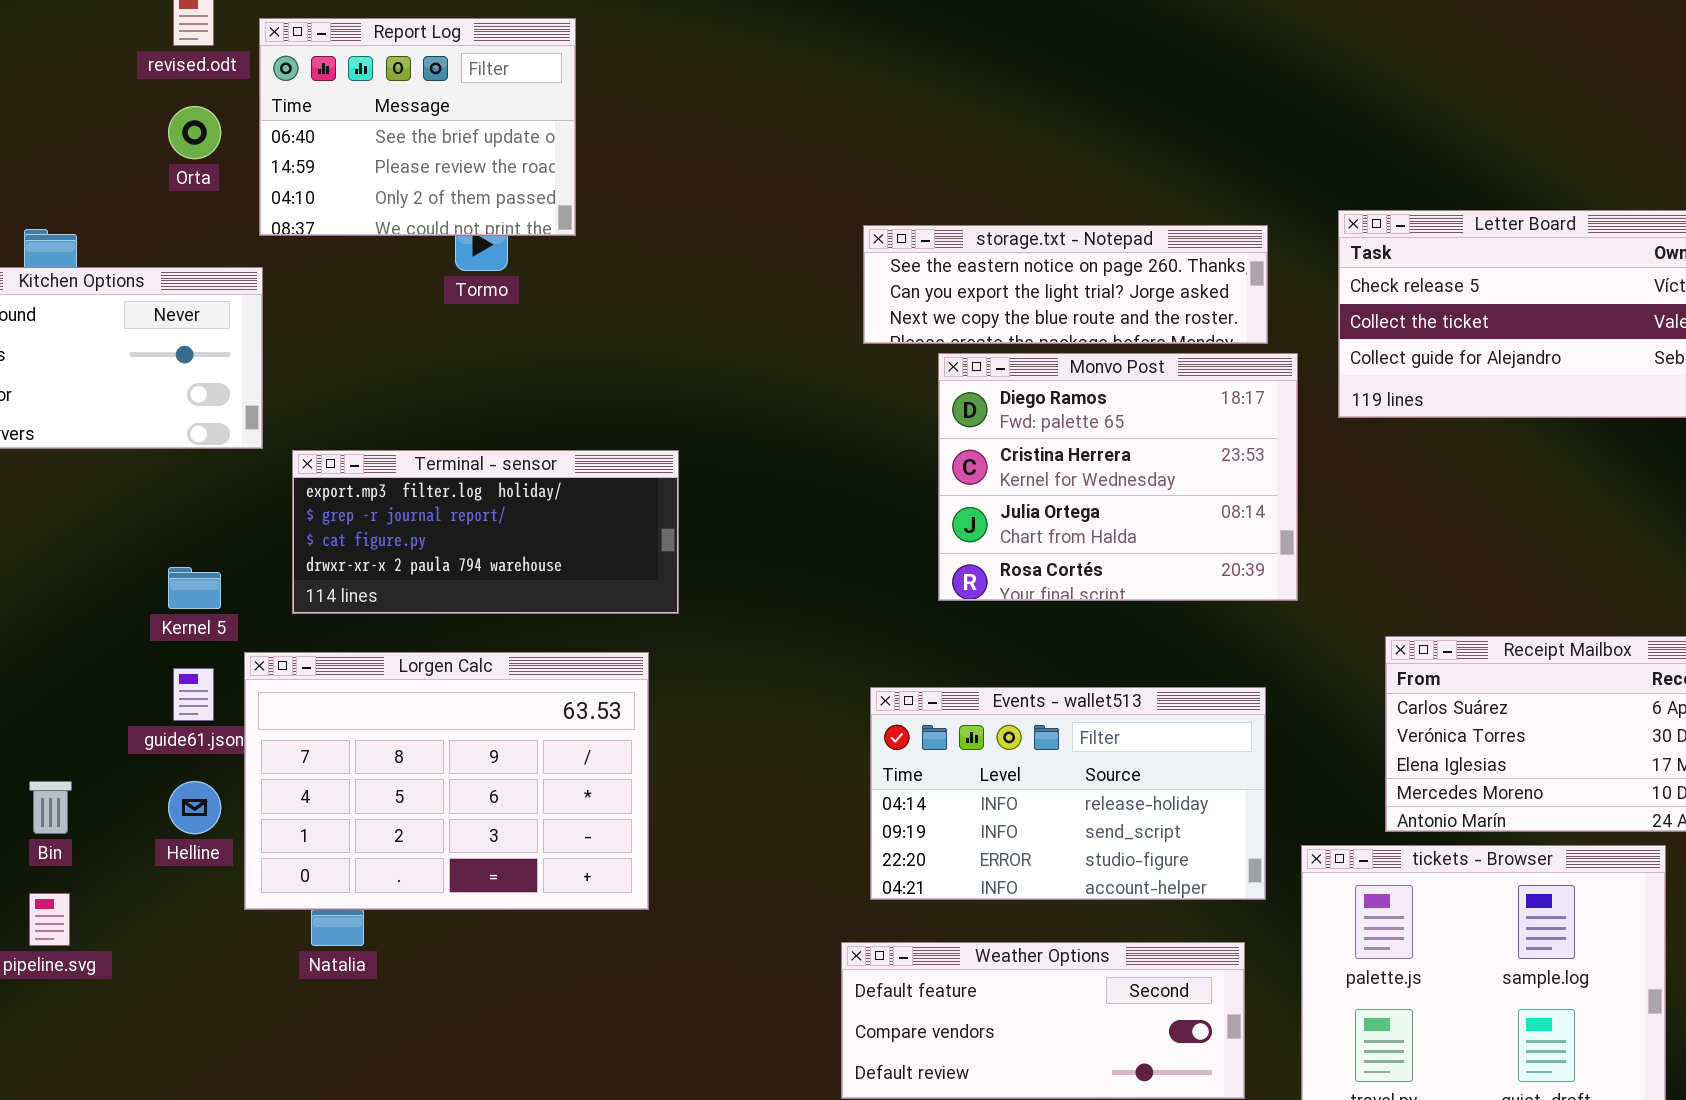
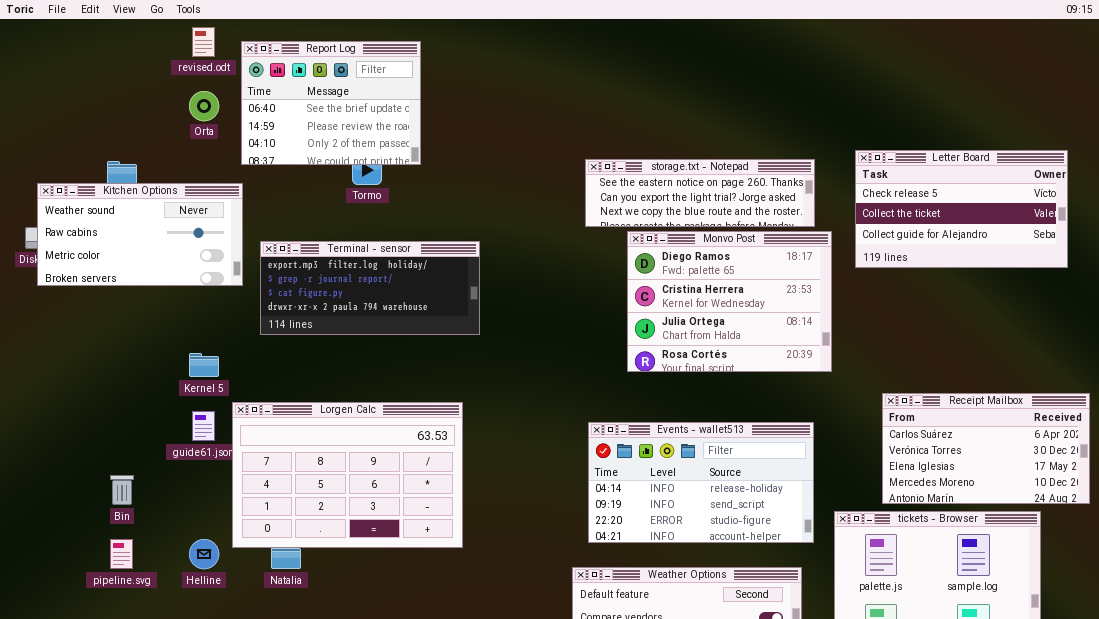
Terminal - sensor: [292,450,679,614] -> [260,241,480,335], moved
Helline: [168,781,221,834] -> [189,539,219,569], moved

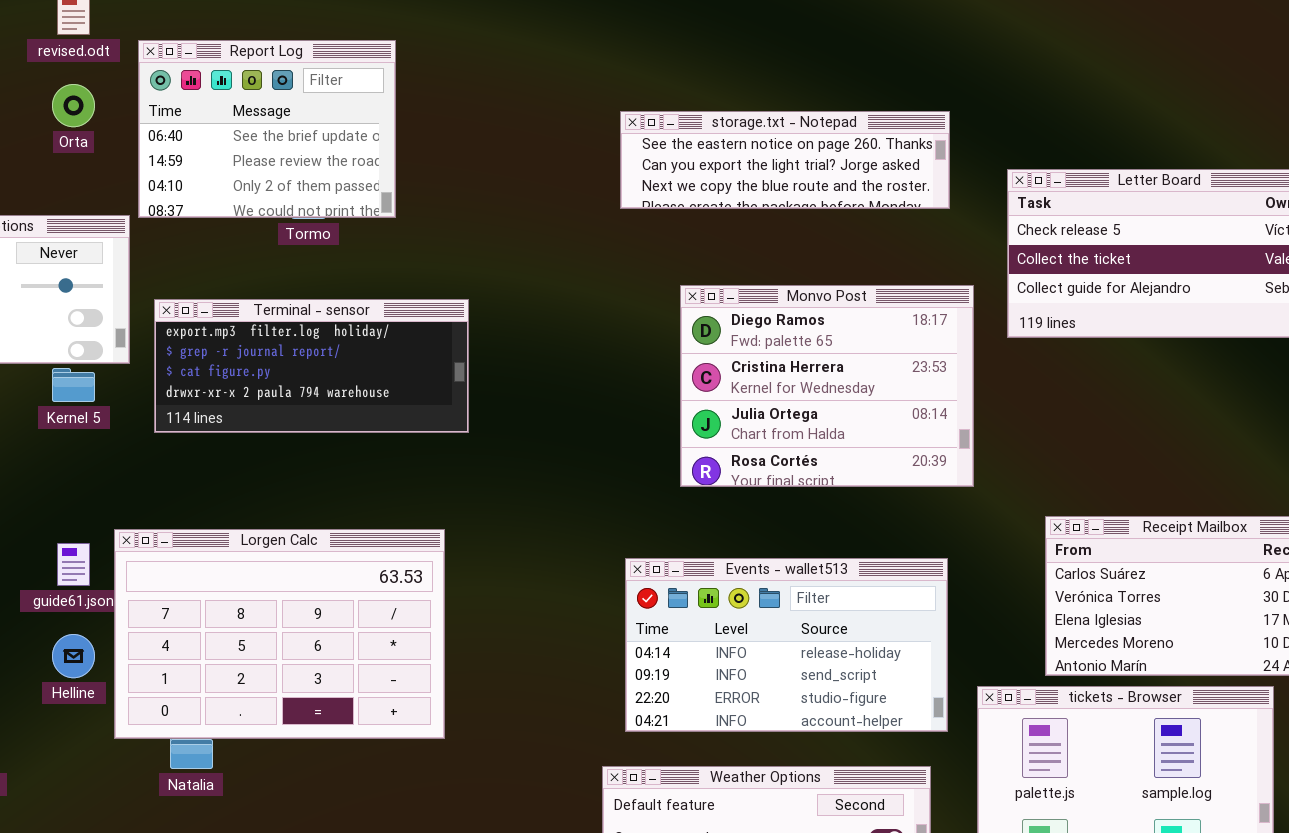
Report Log: [241,41,421,165] -> [138,40,396,218], moved
storage.txt - Notepad: [585,159,815,227] -> [620,111,950,209], moved
Kernel 5: [189,353,219,377] -> [52,368,95,402], moved
Helline: [189,539,219,569] -> [52,634,95,678], moved

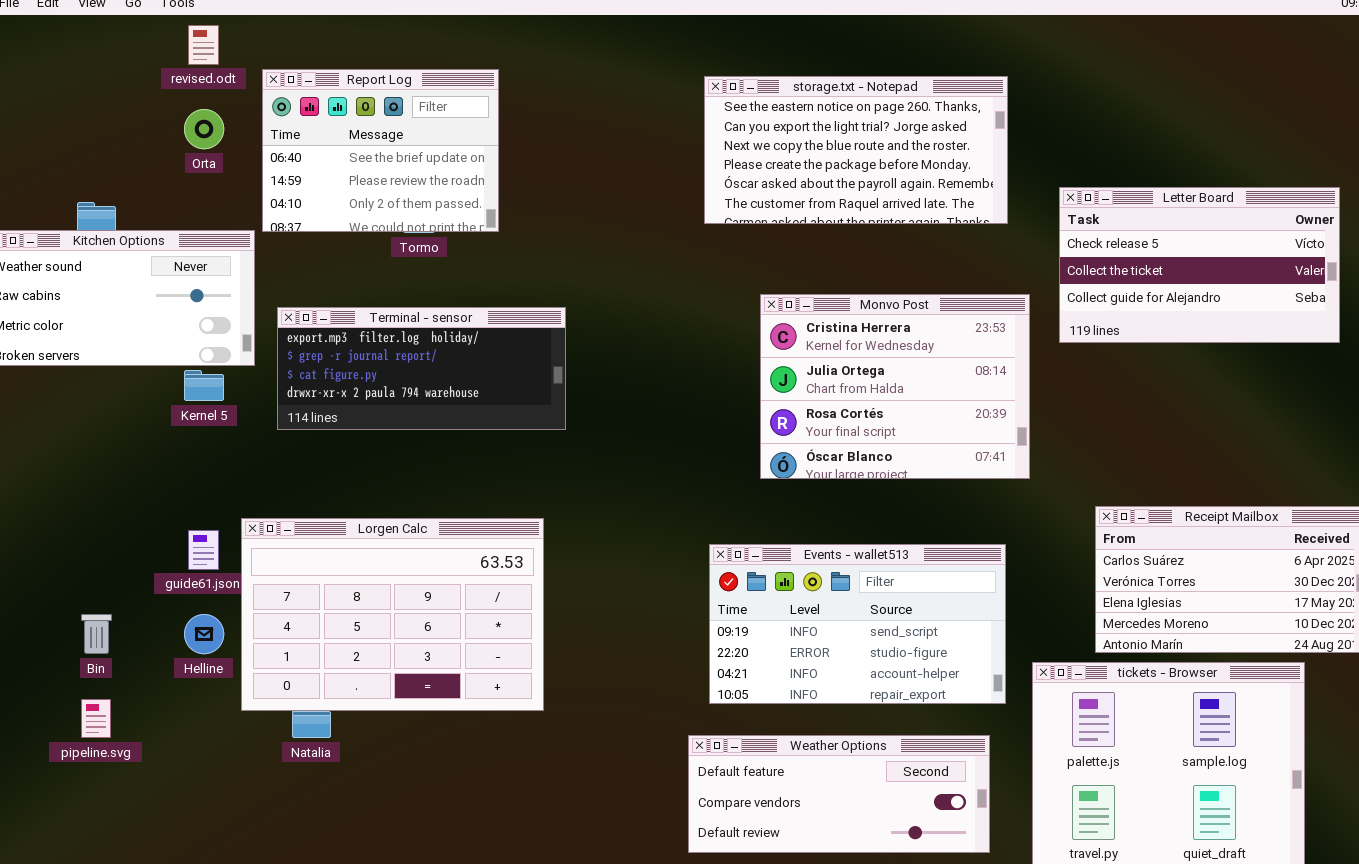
storage.txt - Notepad: [620,111,950,209] -> [704,76,1008,224], resized
Monvo Post: [680,285,974,487] -> [760,294,1030,479], scrolled down 1 row
Events - wallet513: [625,558,948,732] -> [709,544,1006,704], scrolled down 1 row

